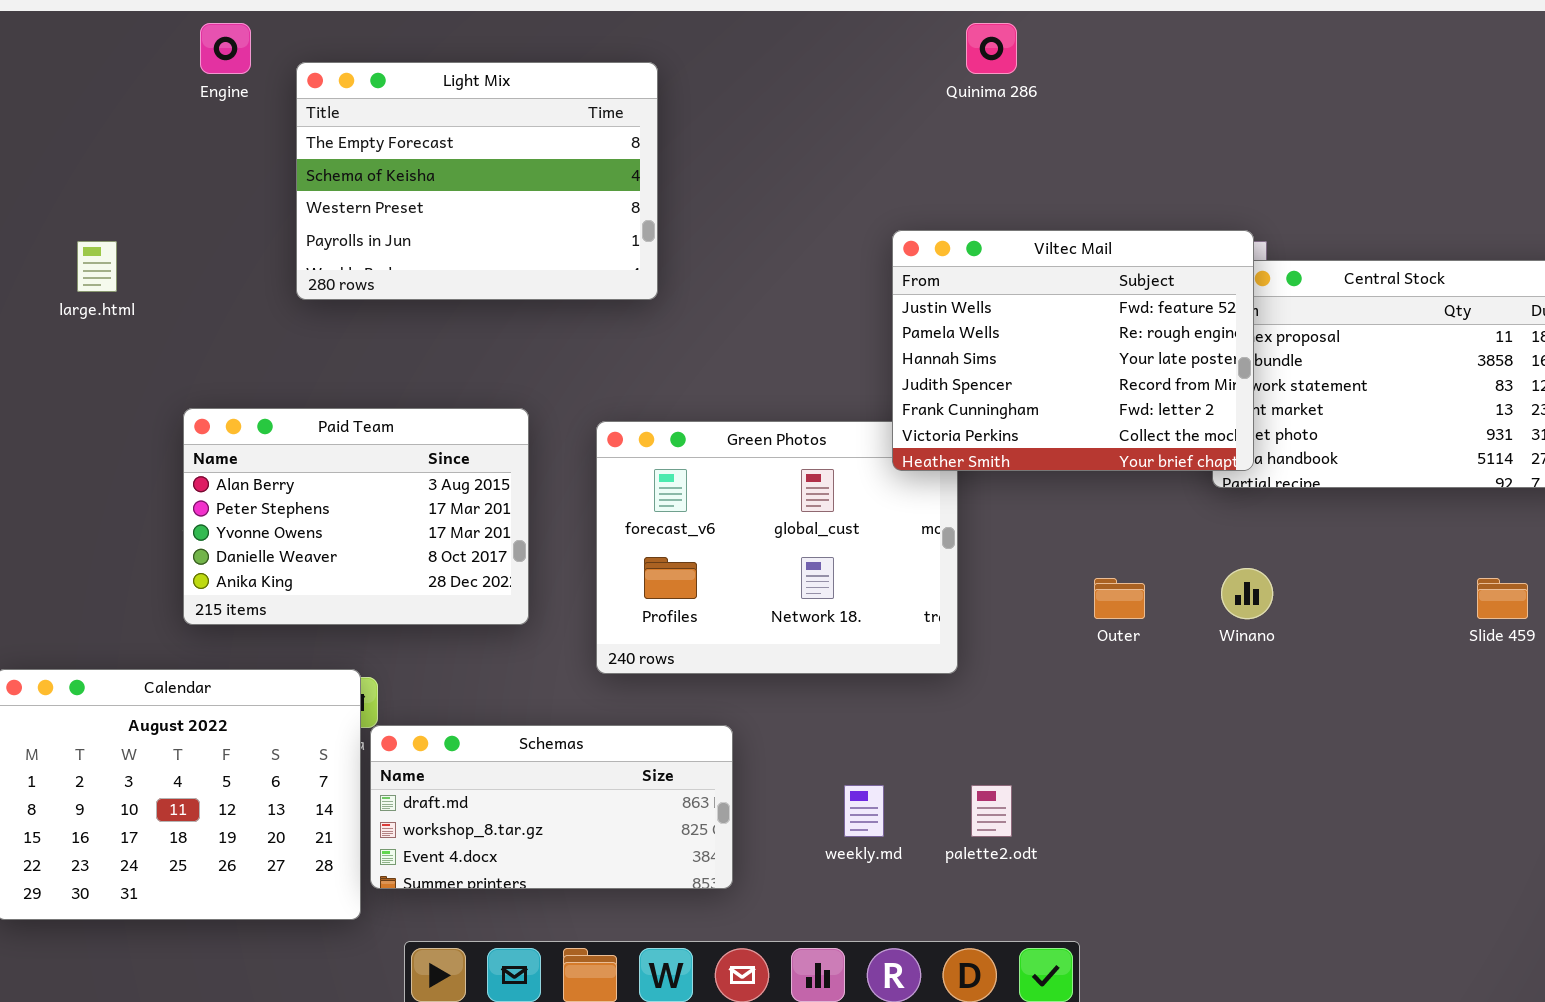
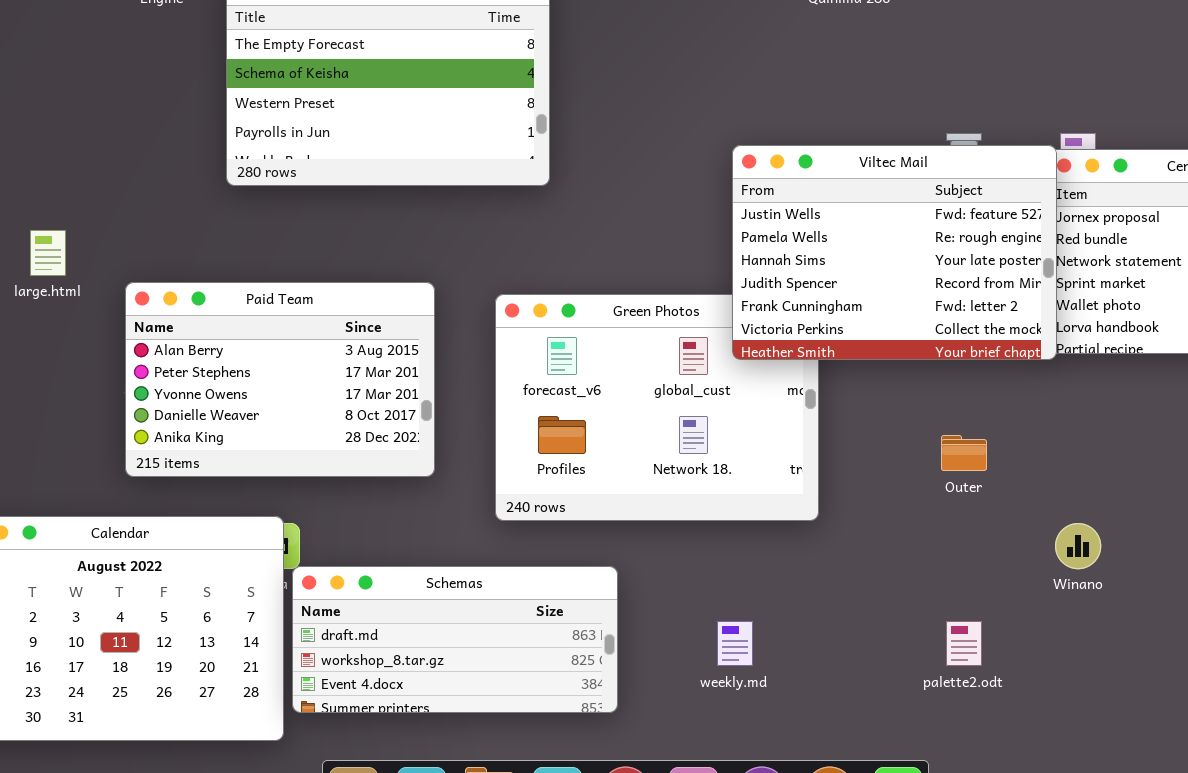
Viltec Mail: [892,230,1254,471] -> [732,145,1057,360], moved
large.html: [77,241,117,292] -> [30,230,66,276], moved
Winano: [1221,568,1273,619] -> [1055,523,1101,569], moved
palette2.odt: [971,785,1012,837] -> [946,621,982,666], moved

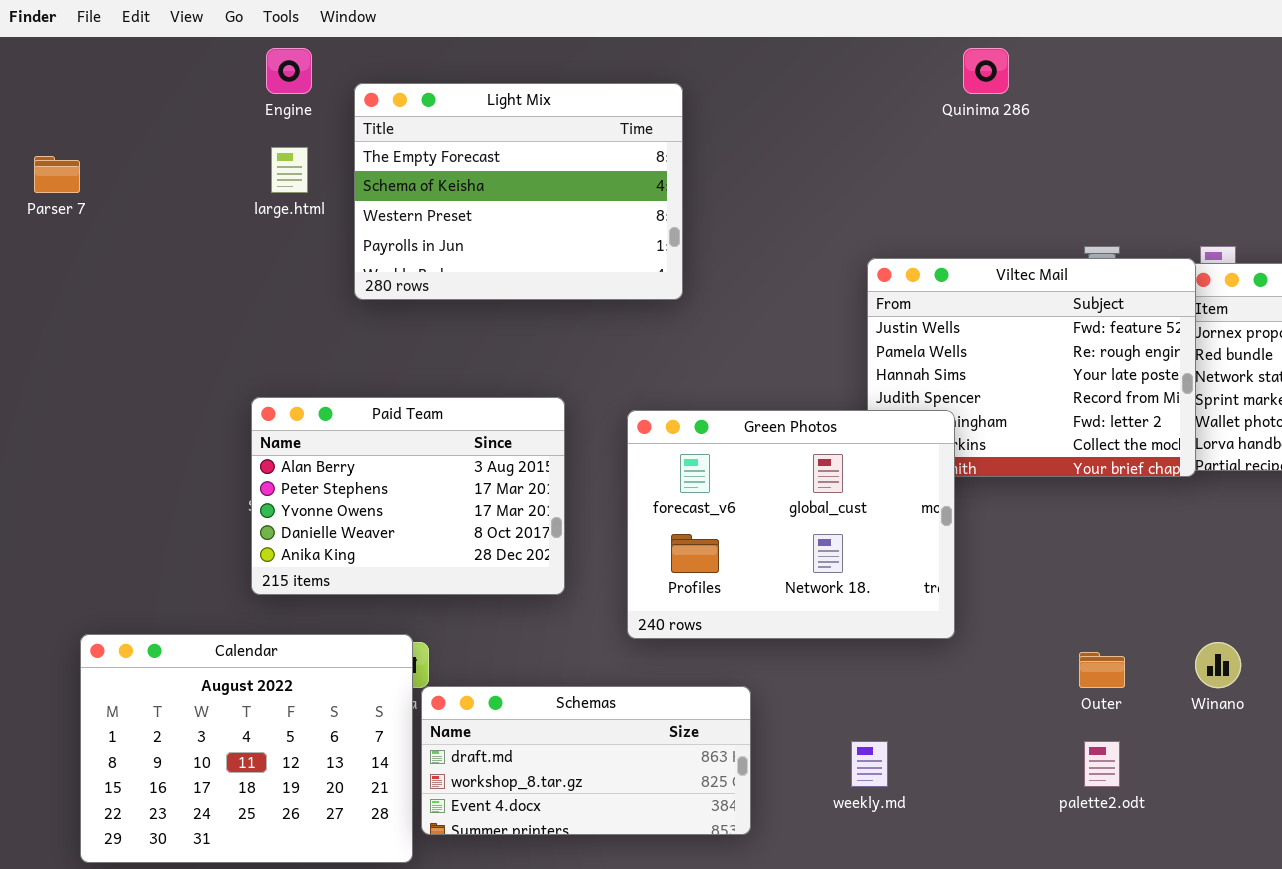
large.html: [30,230,66,276] -> [271,147,308,193], moved
Green Photos: [495,294,819,521] -> [627,410,955,639], raised
Outer: [941,435,987,471] -> [1079,652,1125,688], moved

